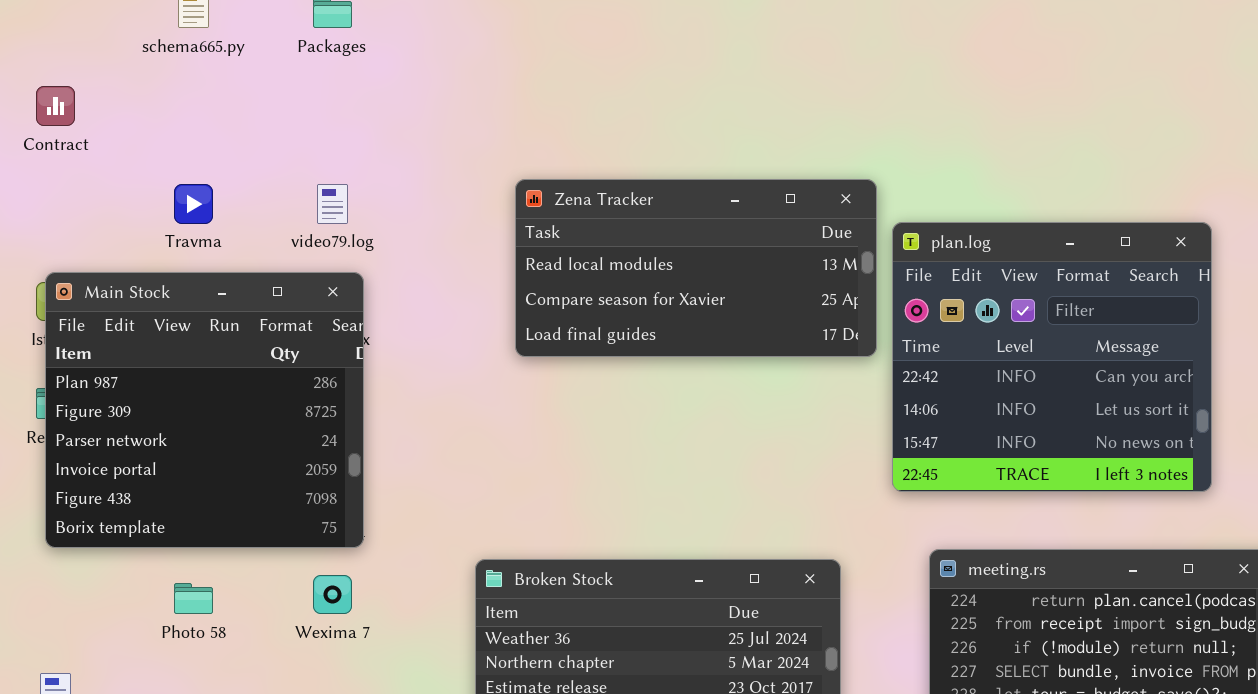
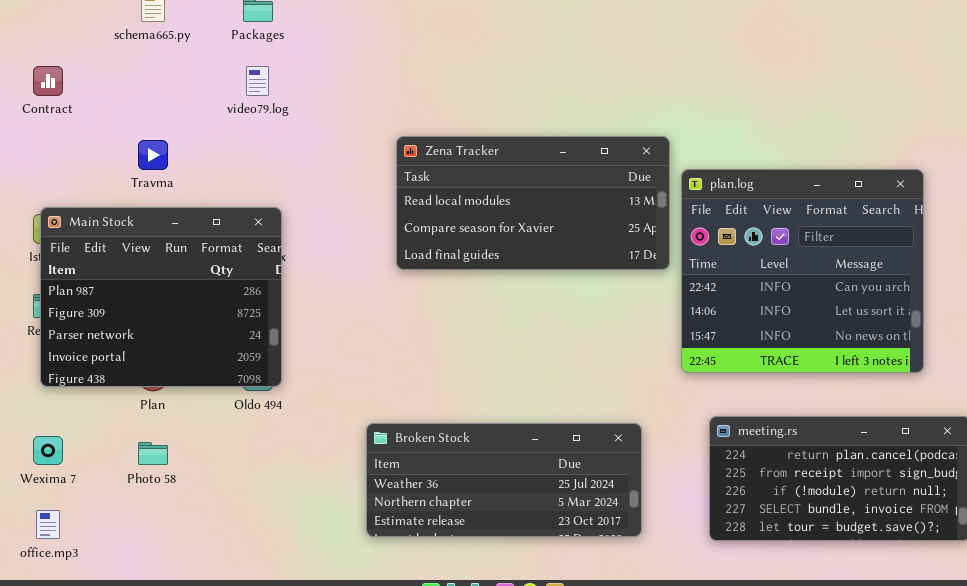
video79.log: [317,184,348,224] -> [246,66,269,96], moved
Main Stock: [45,272,364,548] -> [40,207,282,387], resized
Wexima 7: [313,575,352,614] -> [33,436,63,465], moved

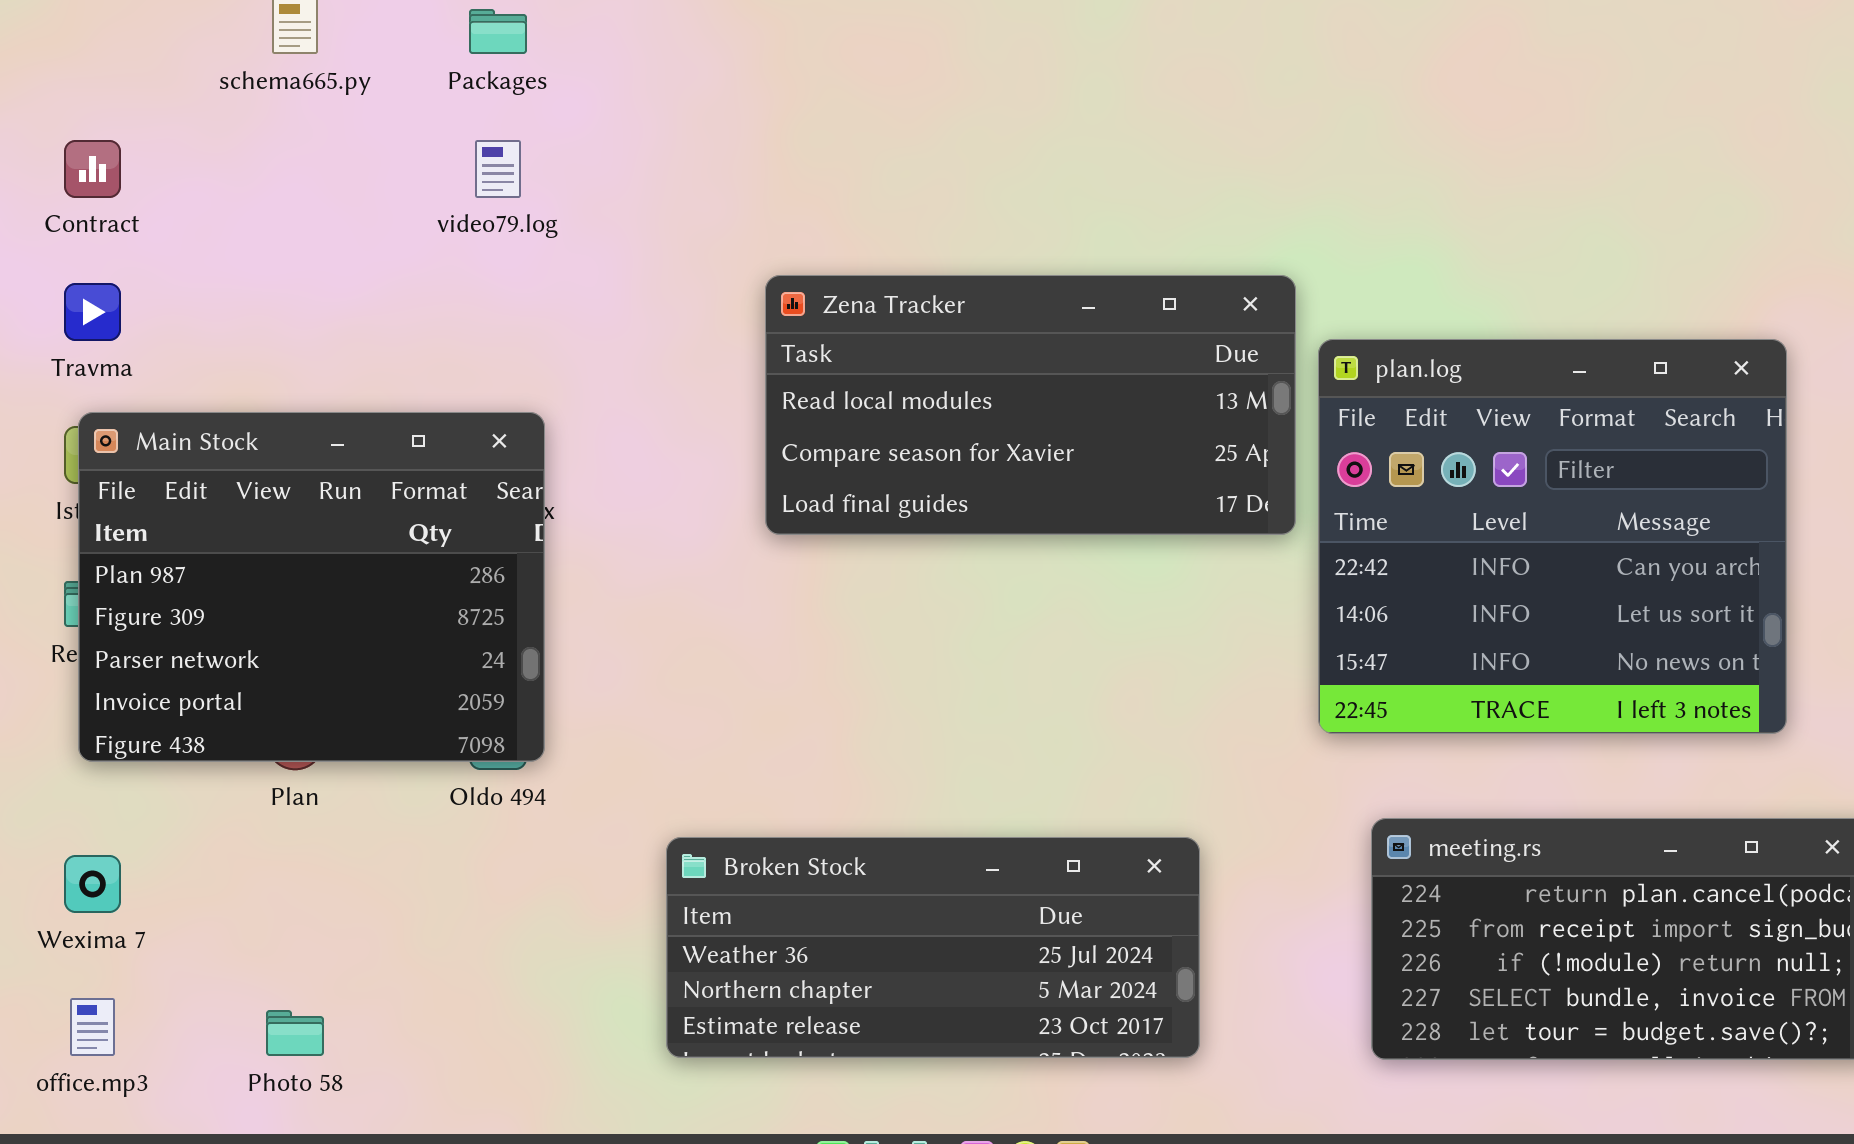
Travma: [138,140,168,170] -> [64,283,121,341], moved
Broken Stock: [366,423,642,537] -> [666,837,1200,1058], moved
Photo 58: [138,442,168,465] -> [266,1010,324,1056], moved

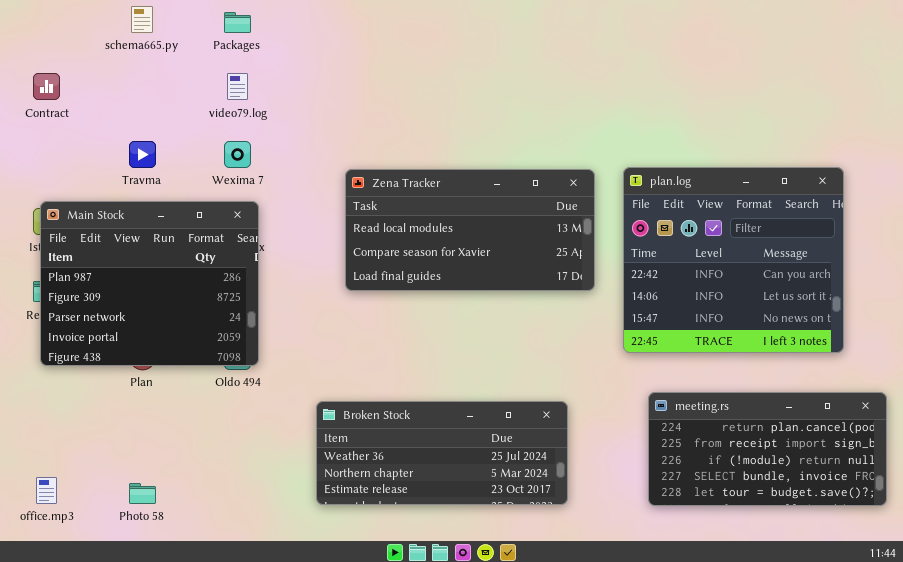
Zena Tracker: [765,275,1296,535] -> [345,169,595,291], moved
Travma: [64,283,121,341] -> [129,141,156,168], moved
Wexima 7: [64,855,121,913] -> [224,141,251,168], moved

